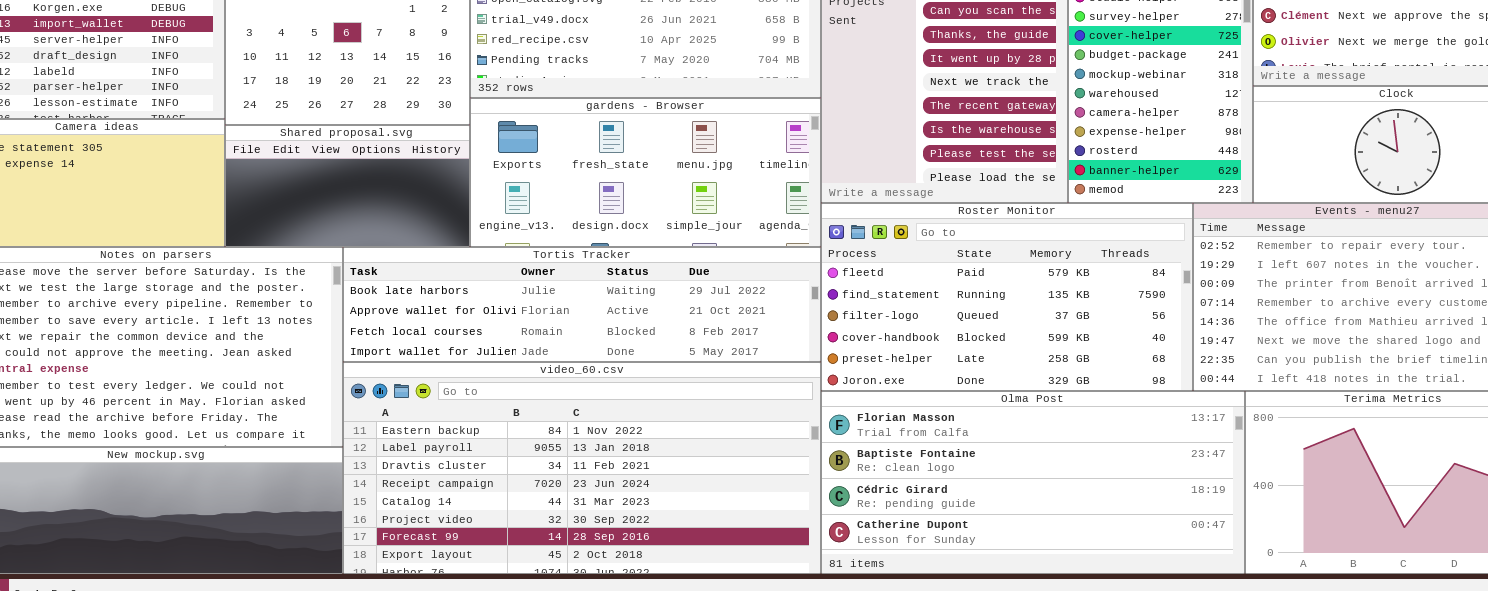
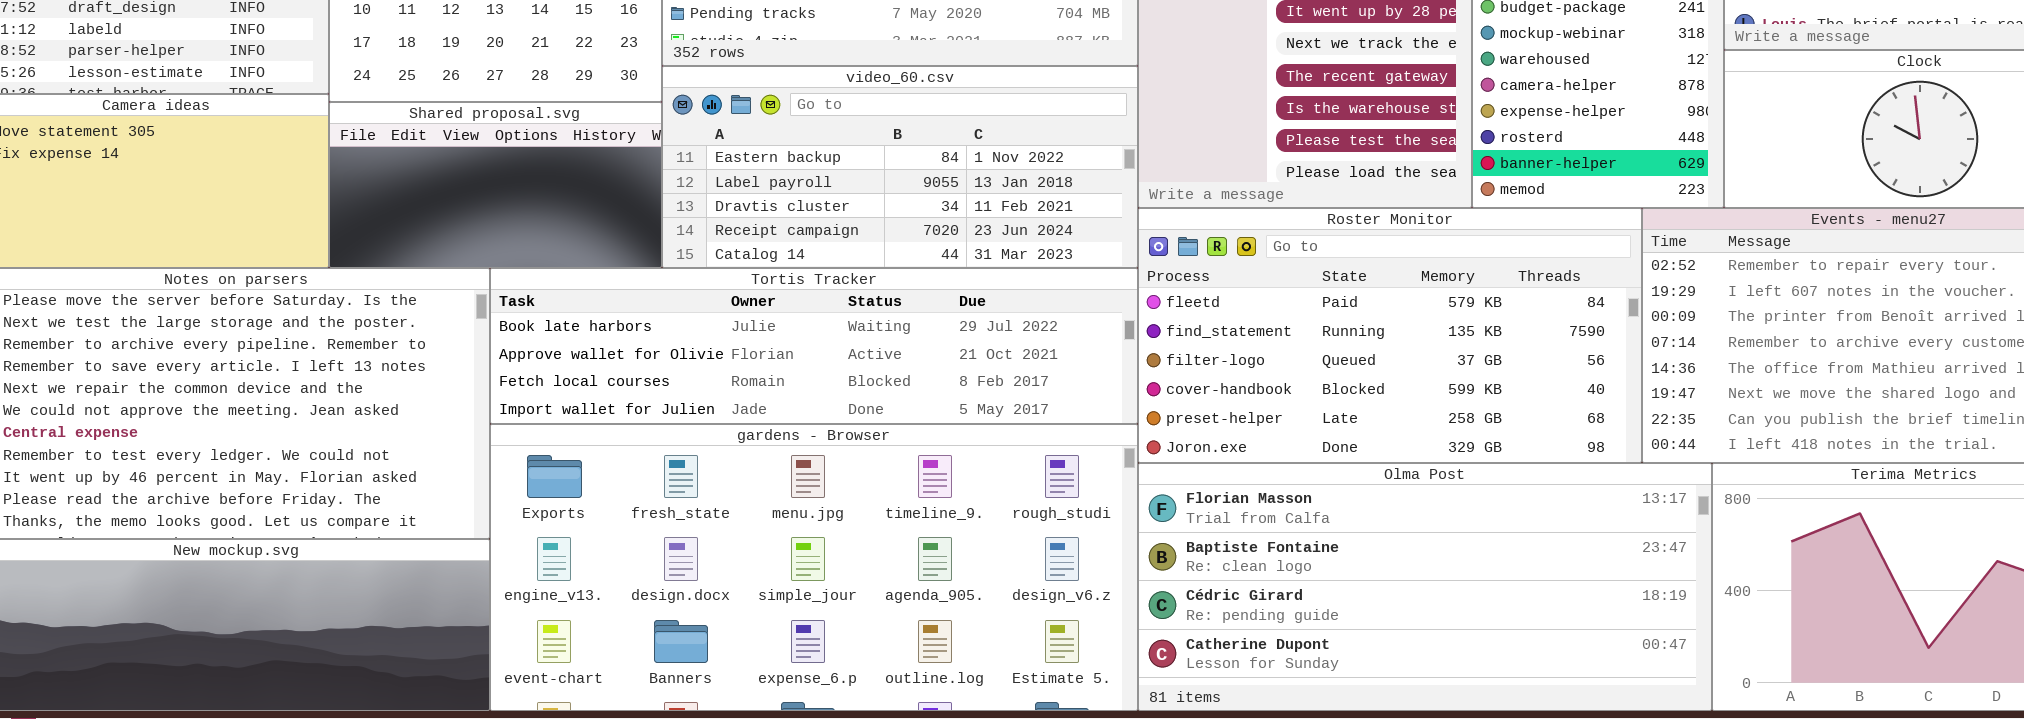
gardens - Browser: [470,98,821,247] -> [490,424,1138,711], moved, resized
video_60.csv: [343,362,821,574] -> [662,66,1138,268], moved, resized

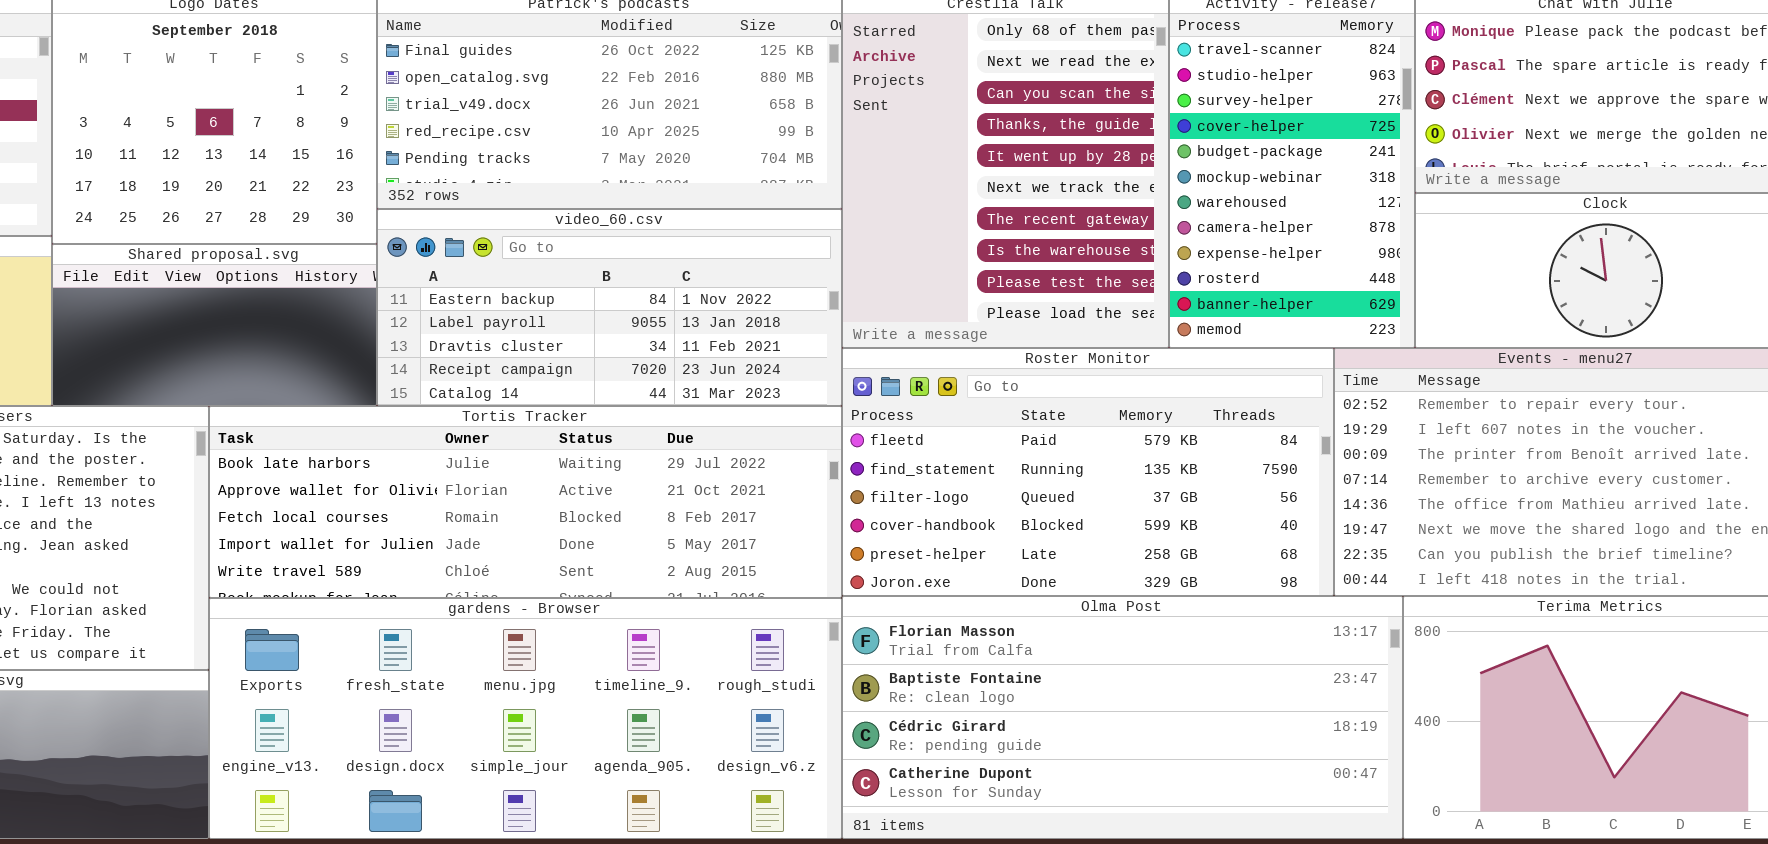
Tortis Tracker: [490,268,1138,424] -> [209,406,842,598], resized
gardens - Browser: [490,424,1138,711] -> [209,598,842,839], resized

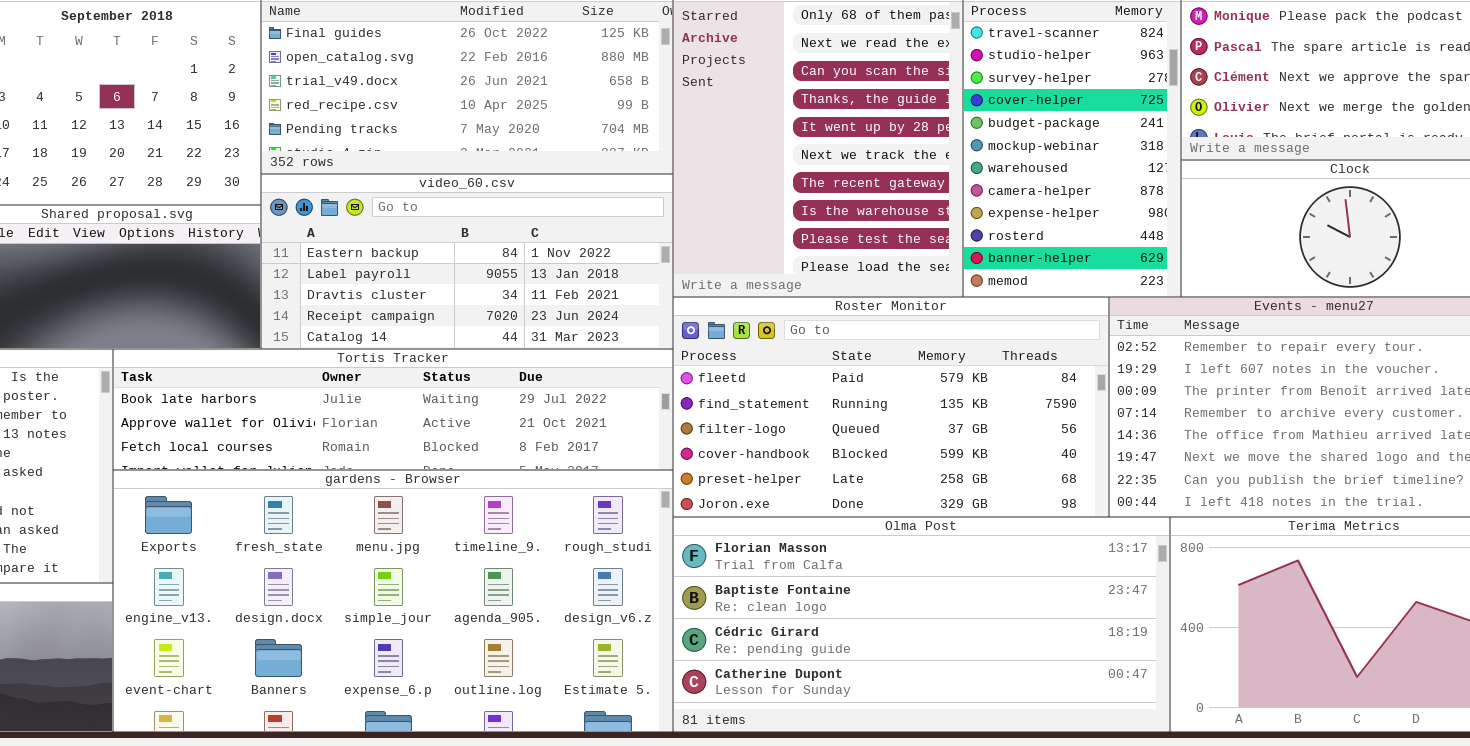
Tortis Tracker: [209,406,842,598] -> [113,349,673,470], resized
gardens - Browser: [209,598,842,839] -> [113,470,673,732], resized

